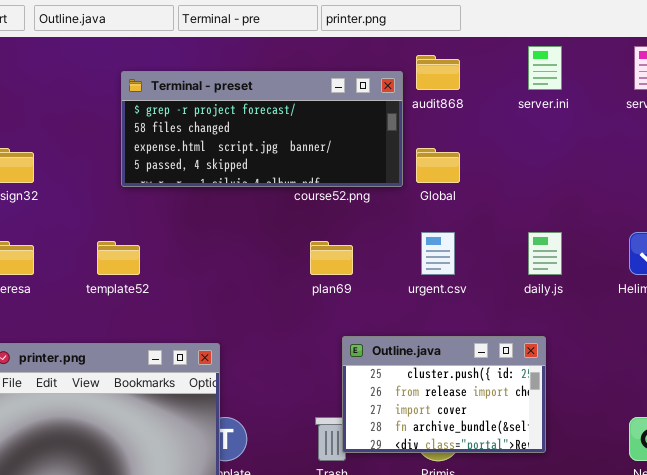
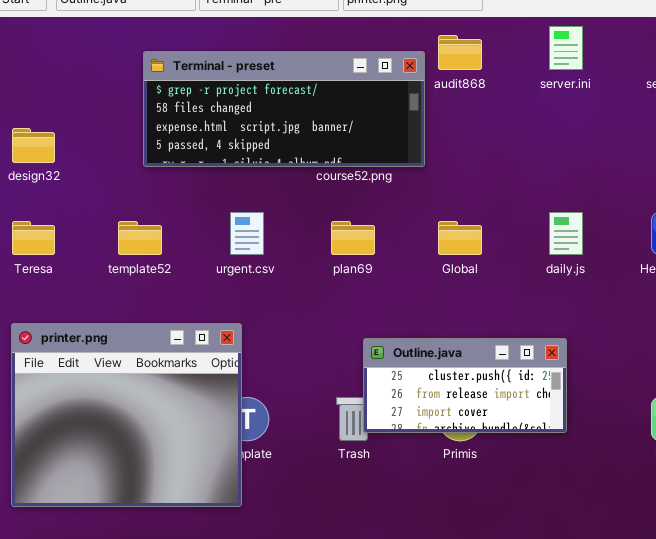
Global: [416,148,460,183] -> [438,221,482,255], moved
urgent.csv: [421,232,455,275] -> [230,212,264,255], moved
Outline.java: [342,336,546,453] -> [363,338,567,433], resized

